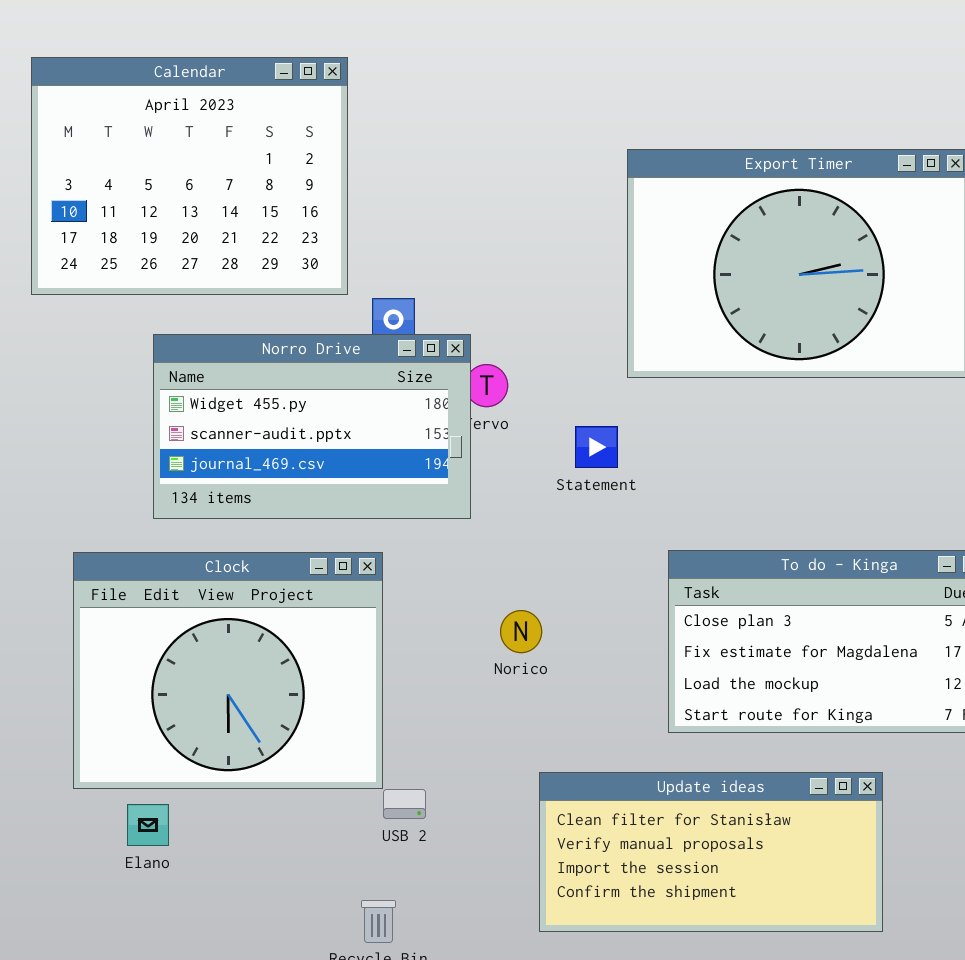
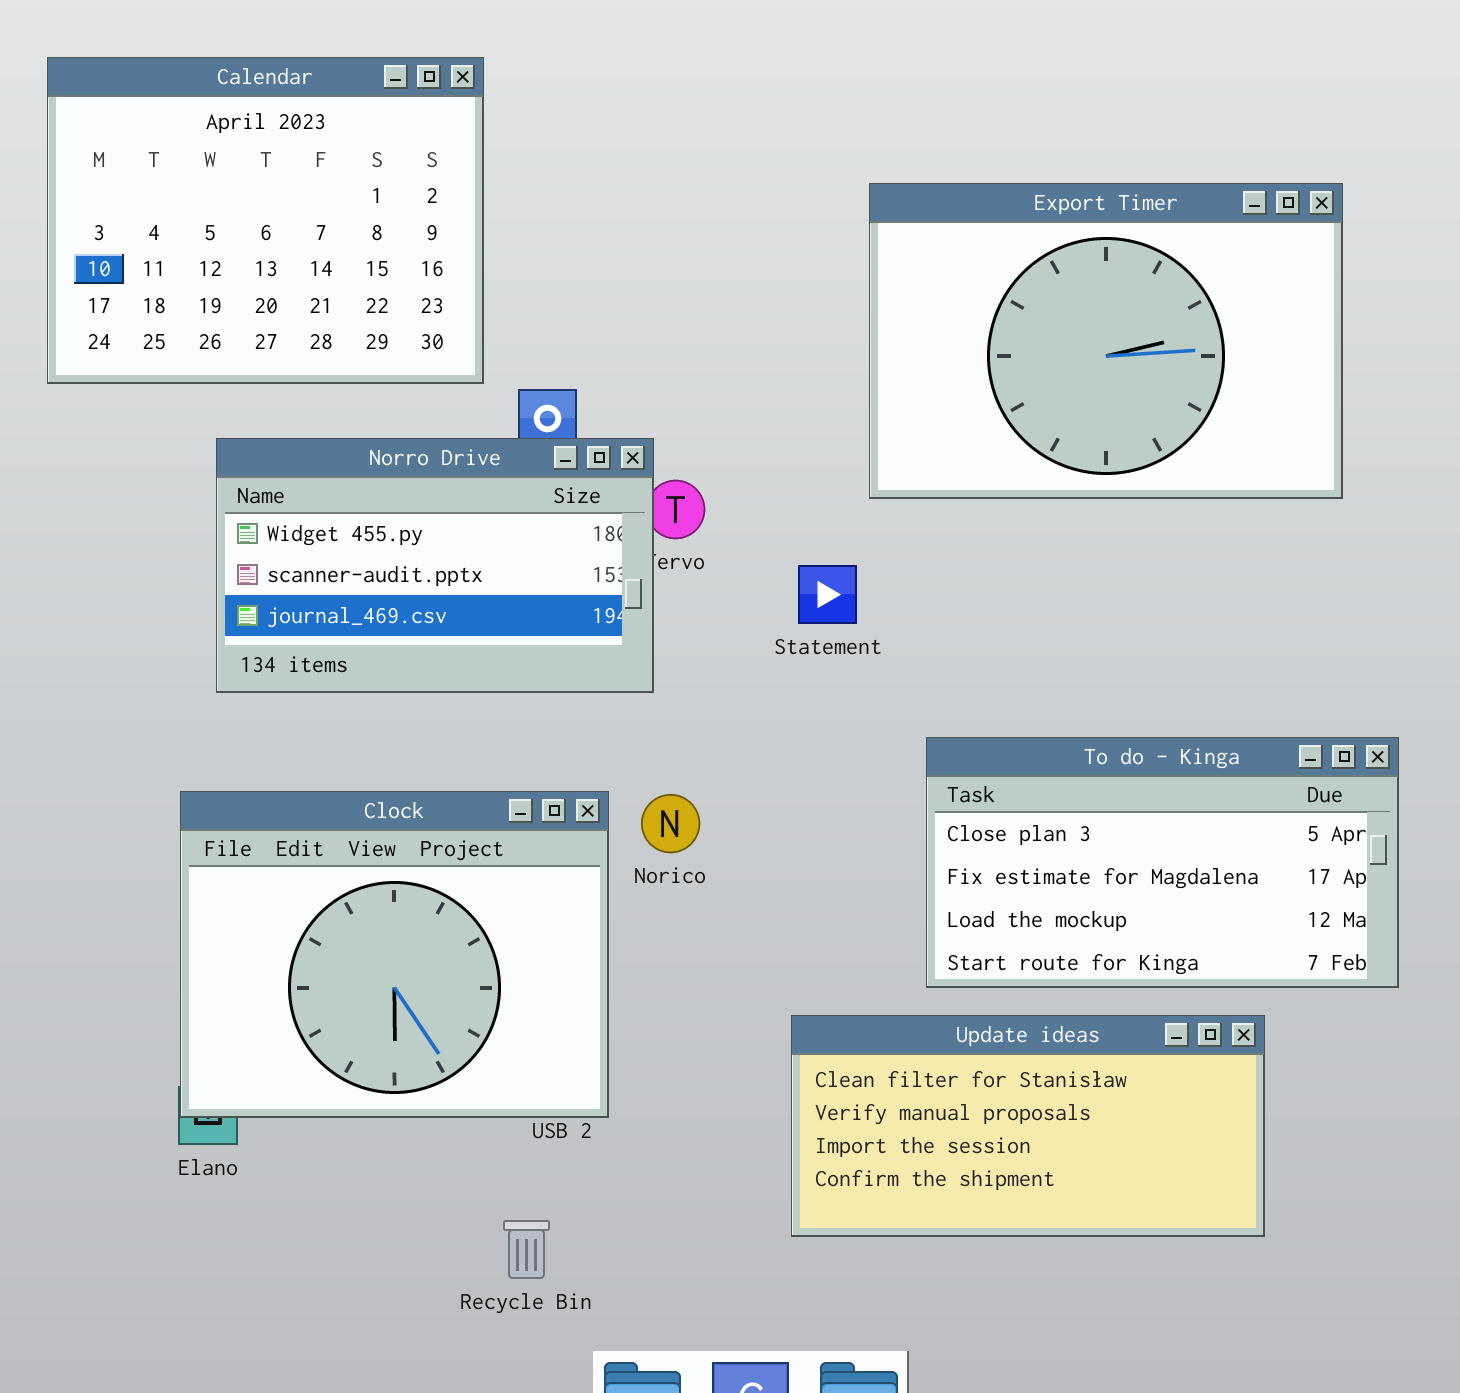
Clock: [73,552,383,789] -> [180,791,609,1118], moved
Norico: [500,610,542,653] -> [641,794,700,853], moved
Update ideas: [539,772,883,932] -> [791,1015,1265,1237], moved

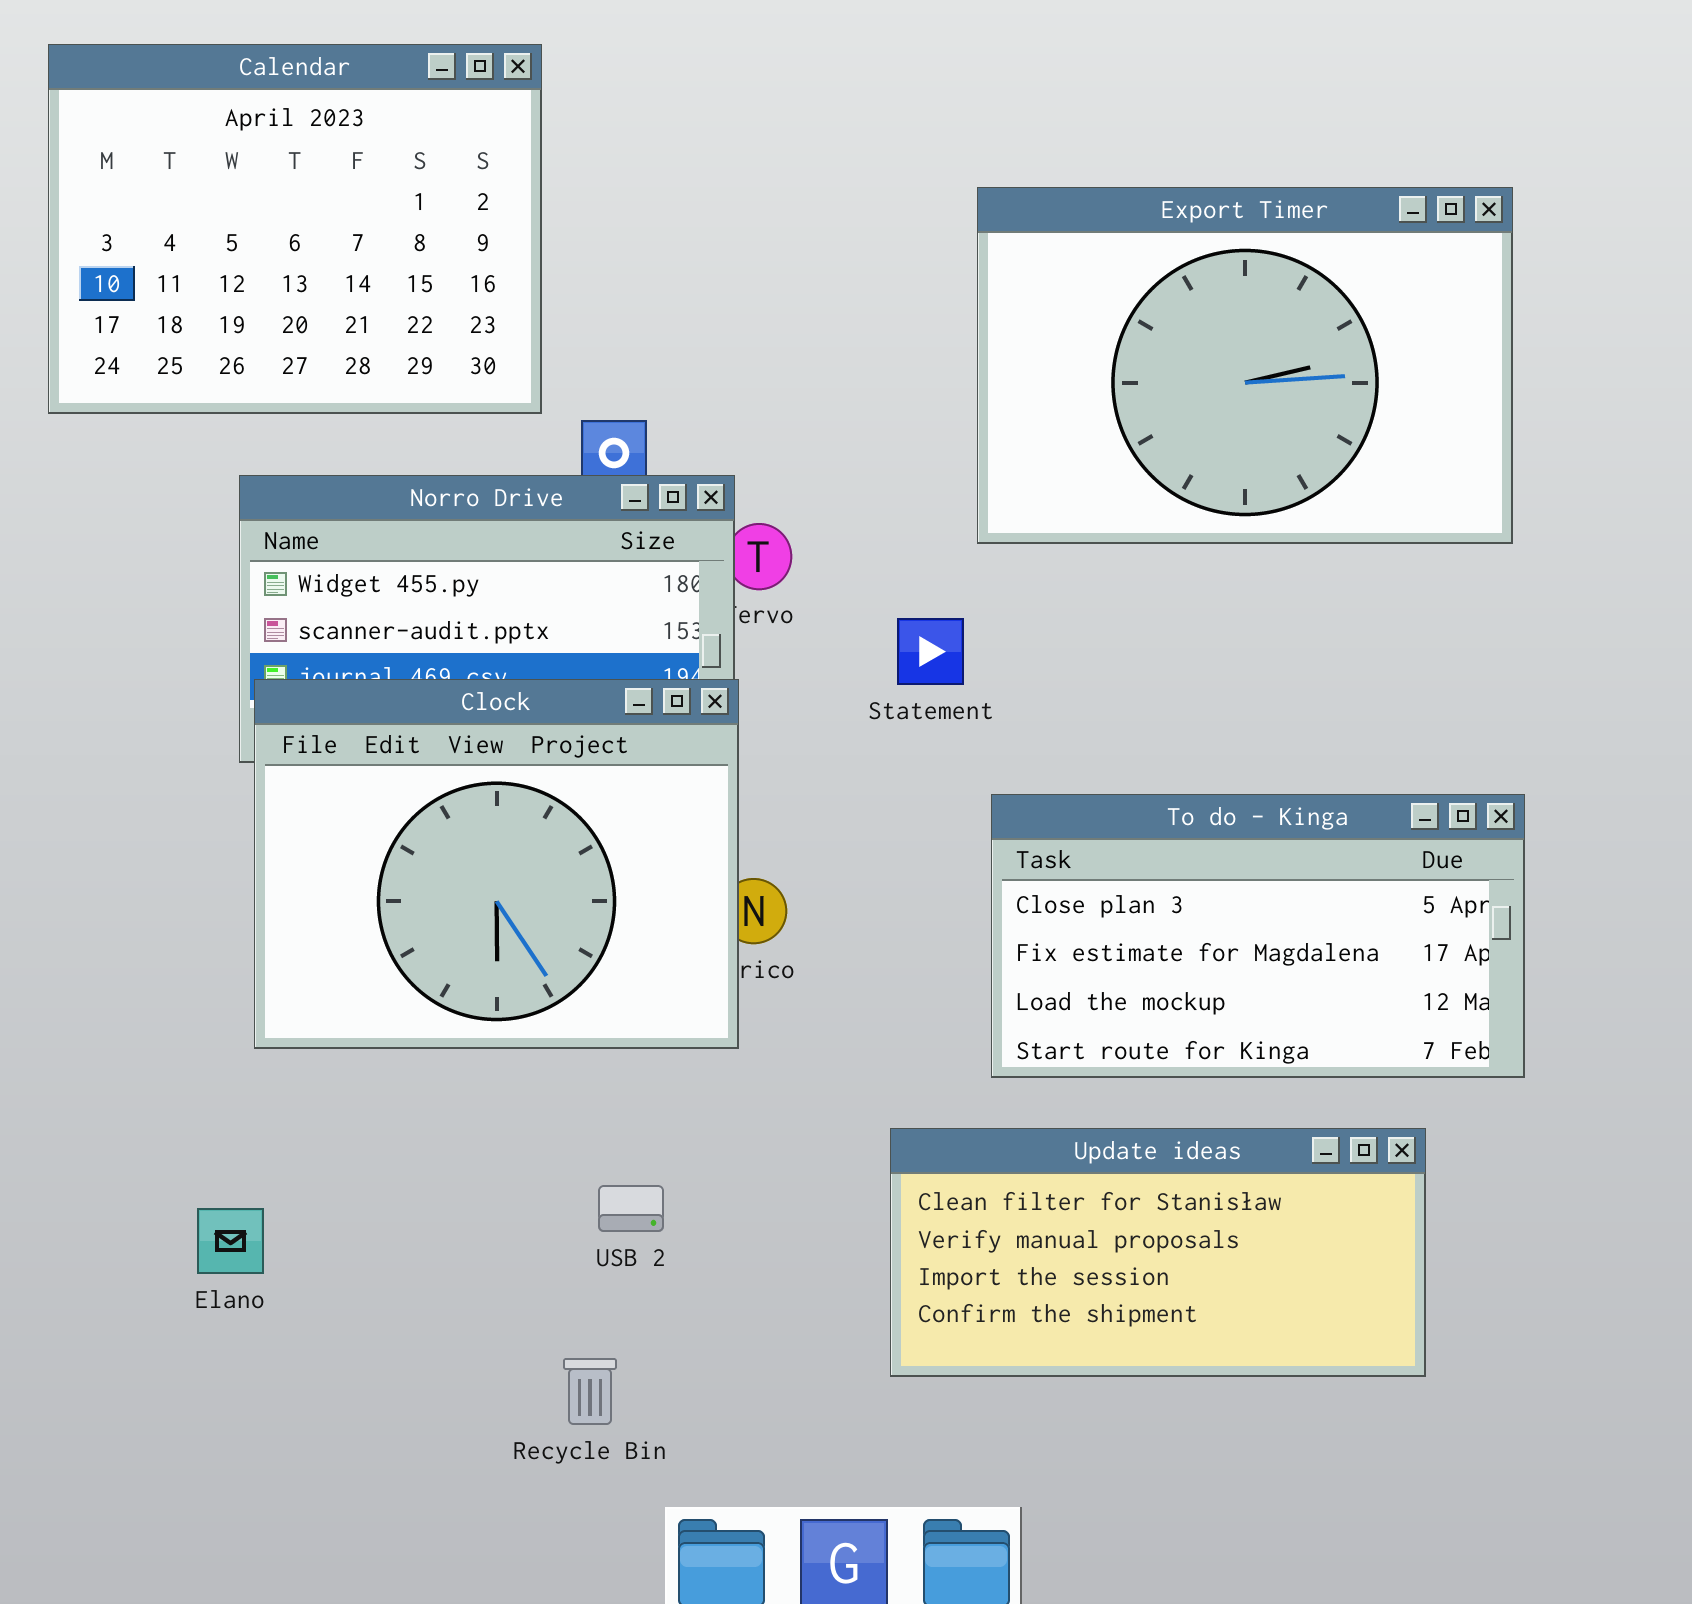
To do - Kinga: [926,737,1399,988] -> [991,794,1525,1078], moved
Clock: [180,791,609,1118] -> [254,679,739,1049], moved

